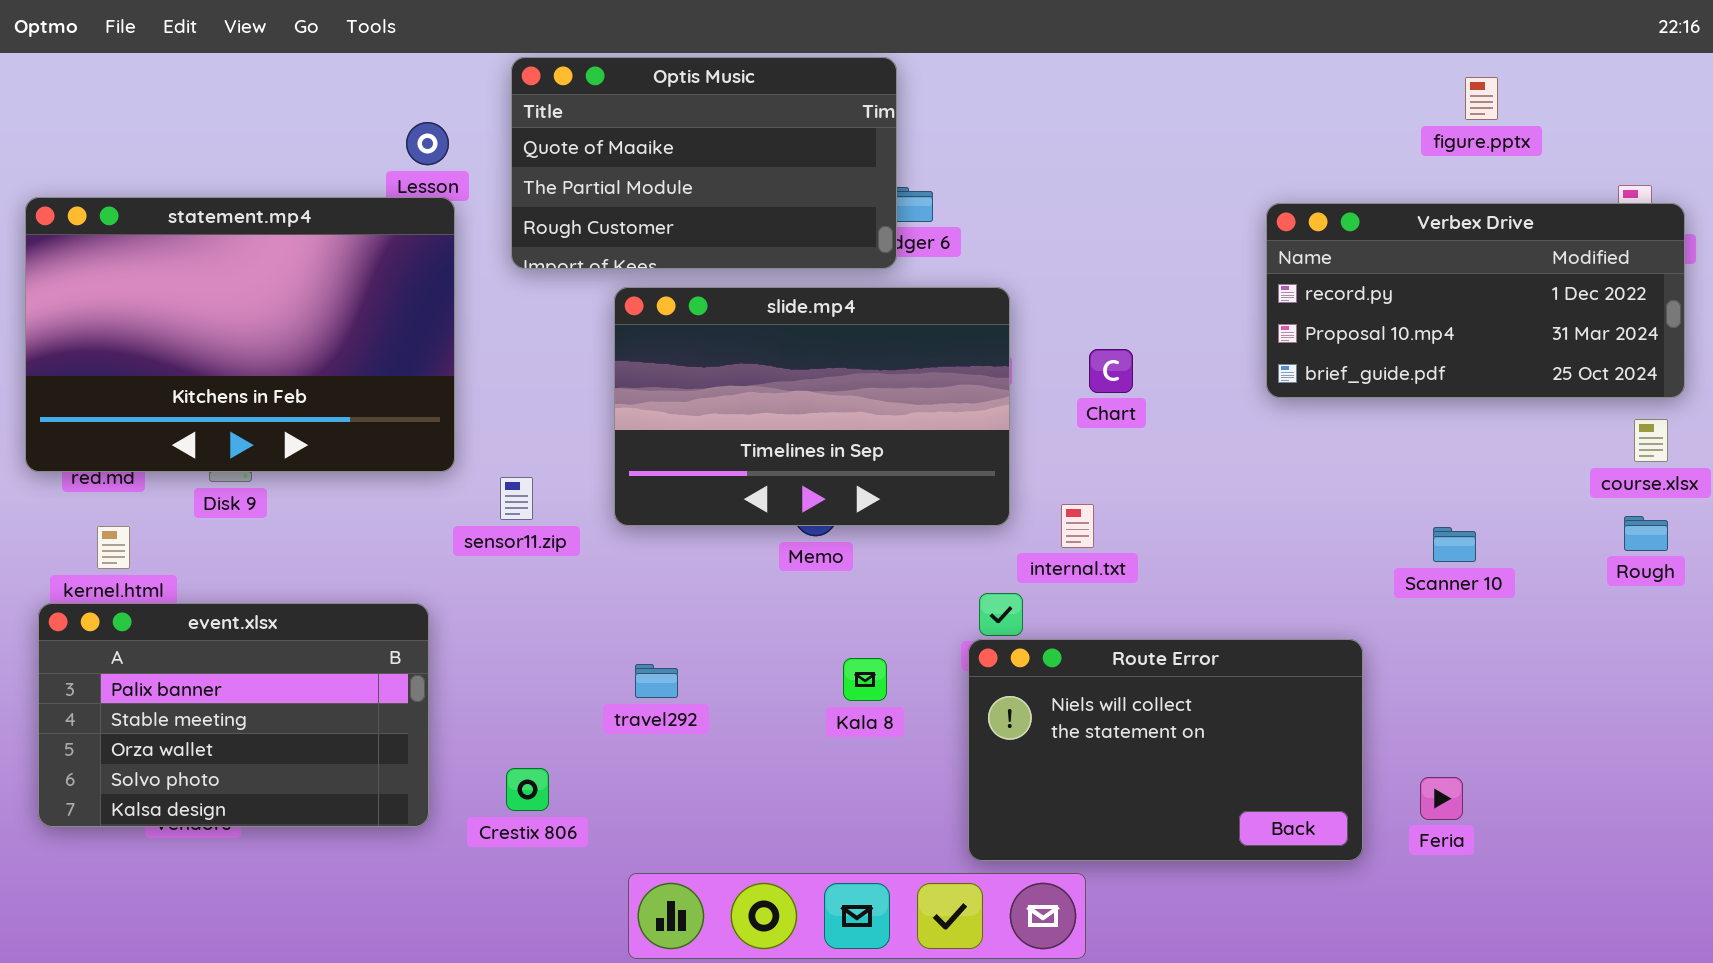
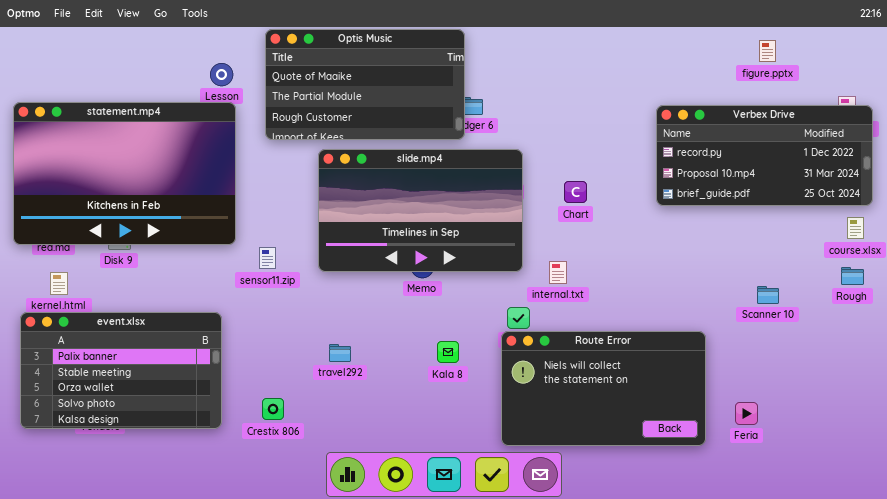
Scanner 10: [1433,527,1476,562] -> [757,286,779,304], moved

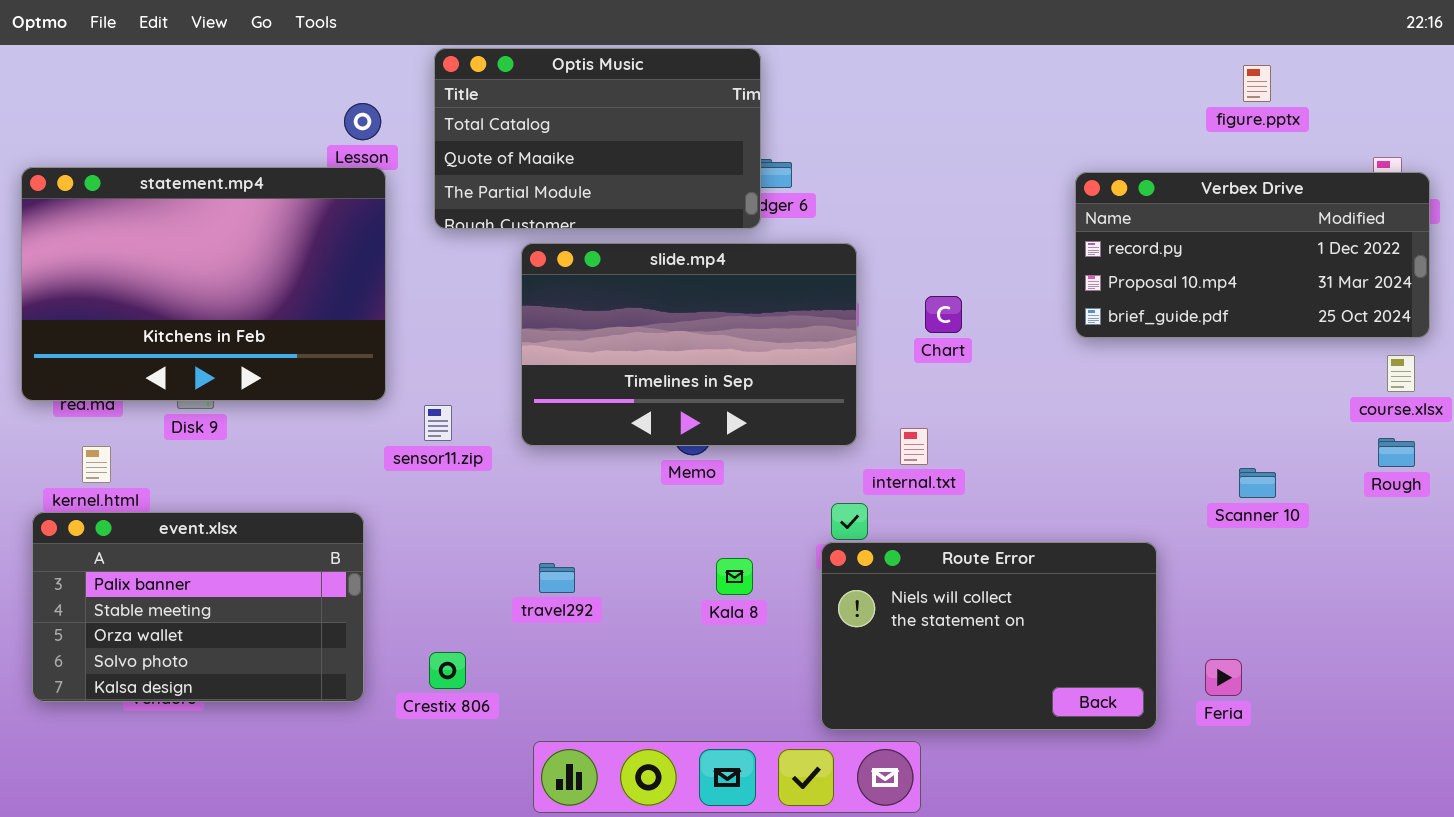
Optis Music: [265,29,465,140] -> [434,48,761,229], scrolled up 1 row

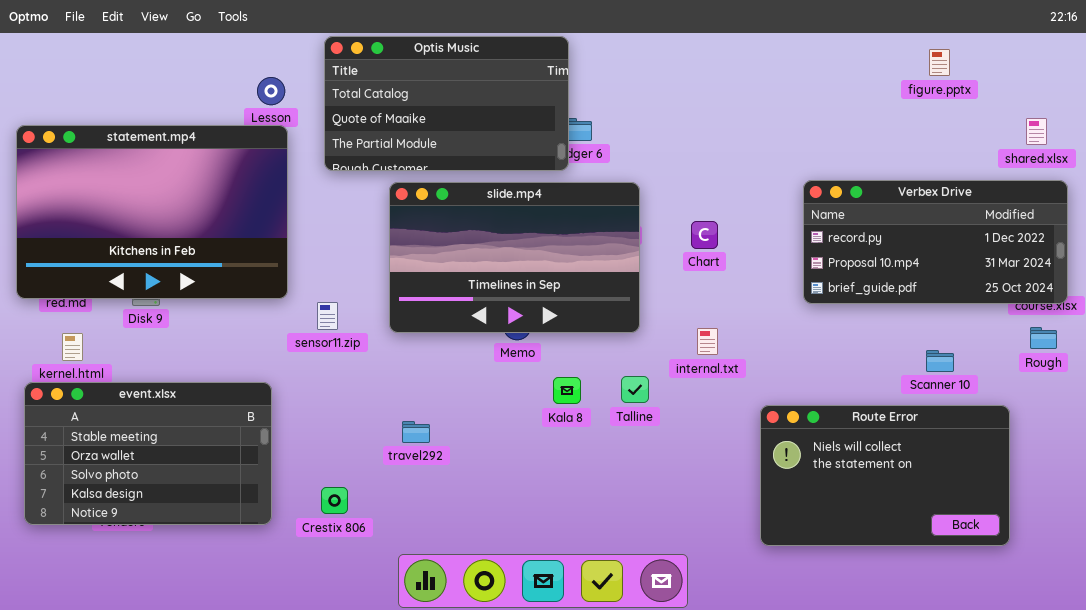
Verbex Drive: [1075,172,1430,338] -> [803,180,1068,304], moved
internal.txt: [900,428,928,465] -> [697,328,718,355], moved
event.xlsx: [32,512,364,702] -> [24,382,272,525], scrolled down 1 row
Route Error: [821,542,1157,730] -> [760,405,1010,546], moved
Kala 8: [716,558,753,595] -> [553,377,581,404], moved

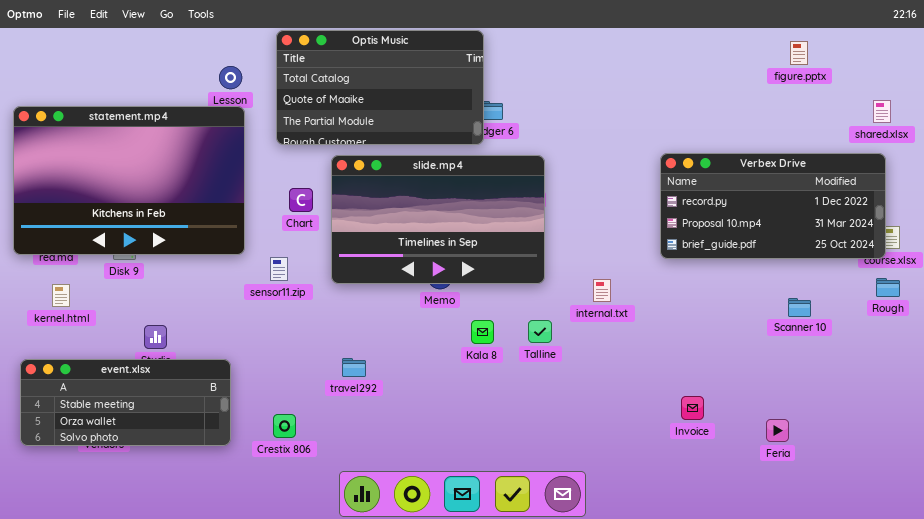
Verbex Drive: [803,180,1068,304] -> [660,153,886,259], moved
Chart: [691,221,718,249] -> [289,188,313,212], moved
event.xlsx: [24,382,272,525] -> [20,359,231,446], resized
Route Error: [760,405,1010,546] -> none, closed

